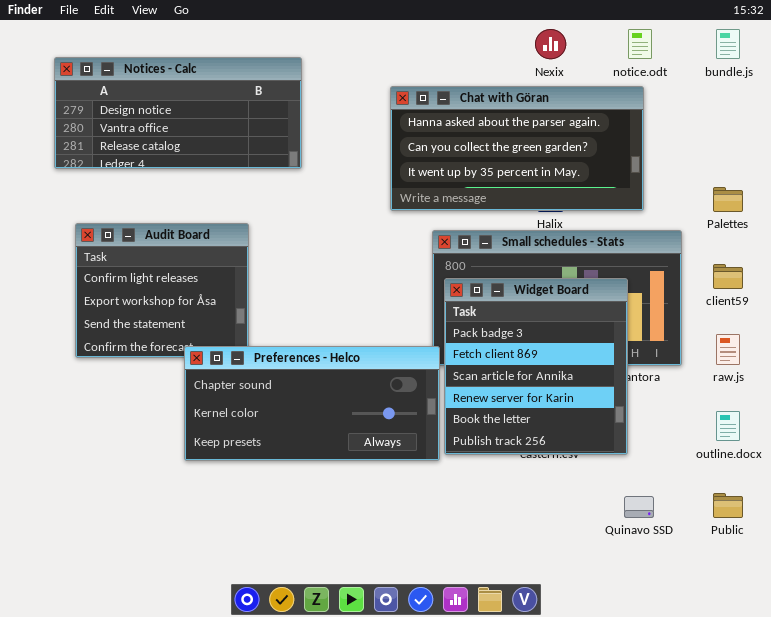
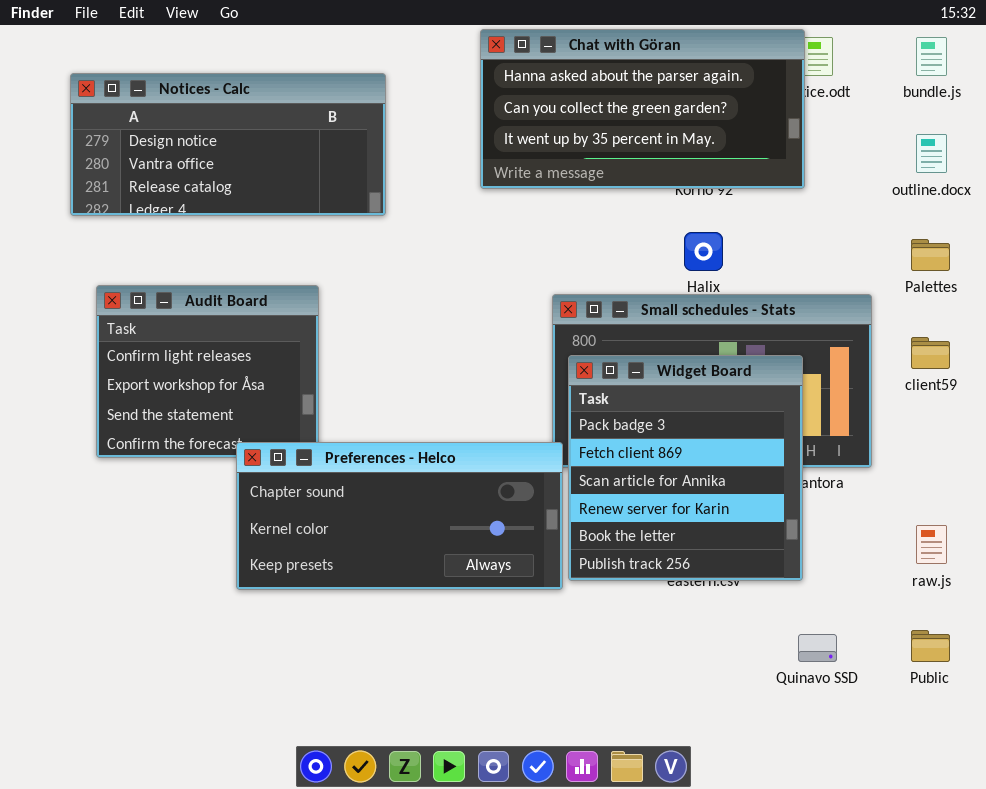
Chat with Göran: [390,86,644,211] -> [480,29,805,189], moved
raw.js: [716,334,740,365] -> [916,525,947,564], moved
outline.docx: [716,411,740,441] -> [916,134,947,173], moved

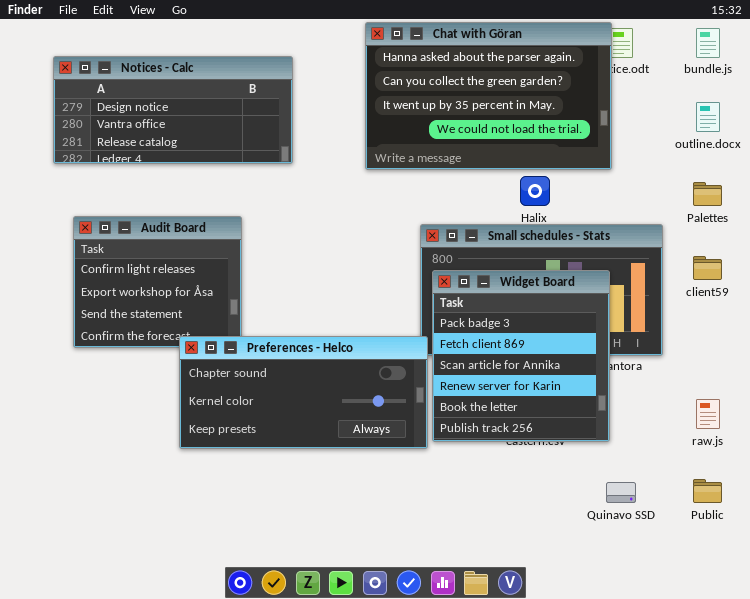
Chat with Göran: [480,29,805,189] -> [365,22,612,170], resized

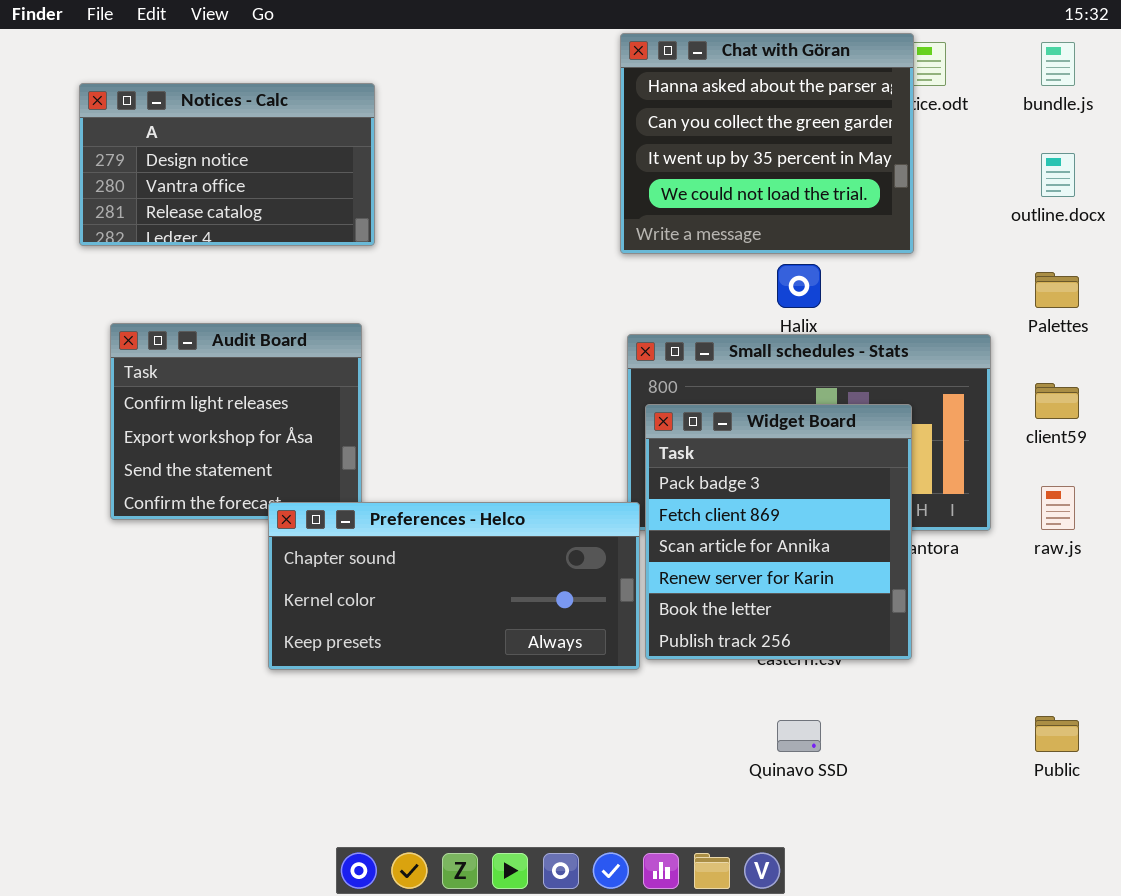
Chat with Göran: [365,22,612,170] -> [620,33,914,254], resized
Notices - Calc: [53,56,293,164] -> [79,83,375,246], resized
raw.js: [696,399,720,429] -> [1041,486,1075,530], moved
Quinavo SSD: [606,482,636,503] -> [777,720,821,752], moved

